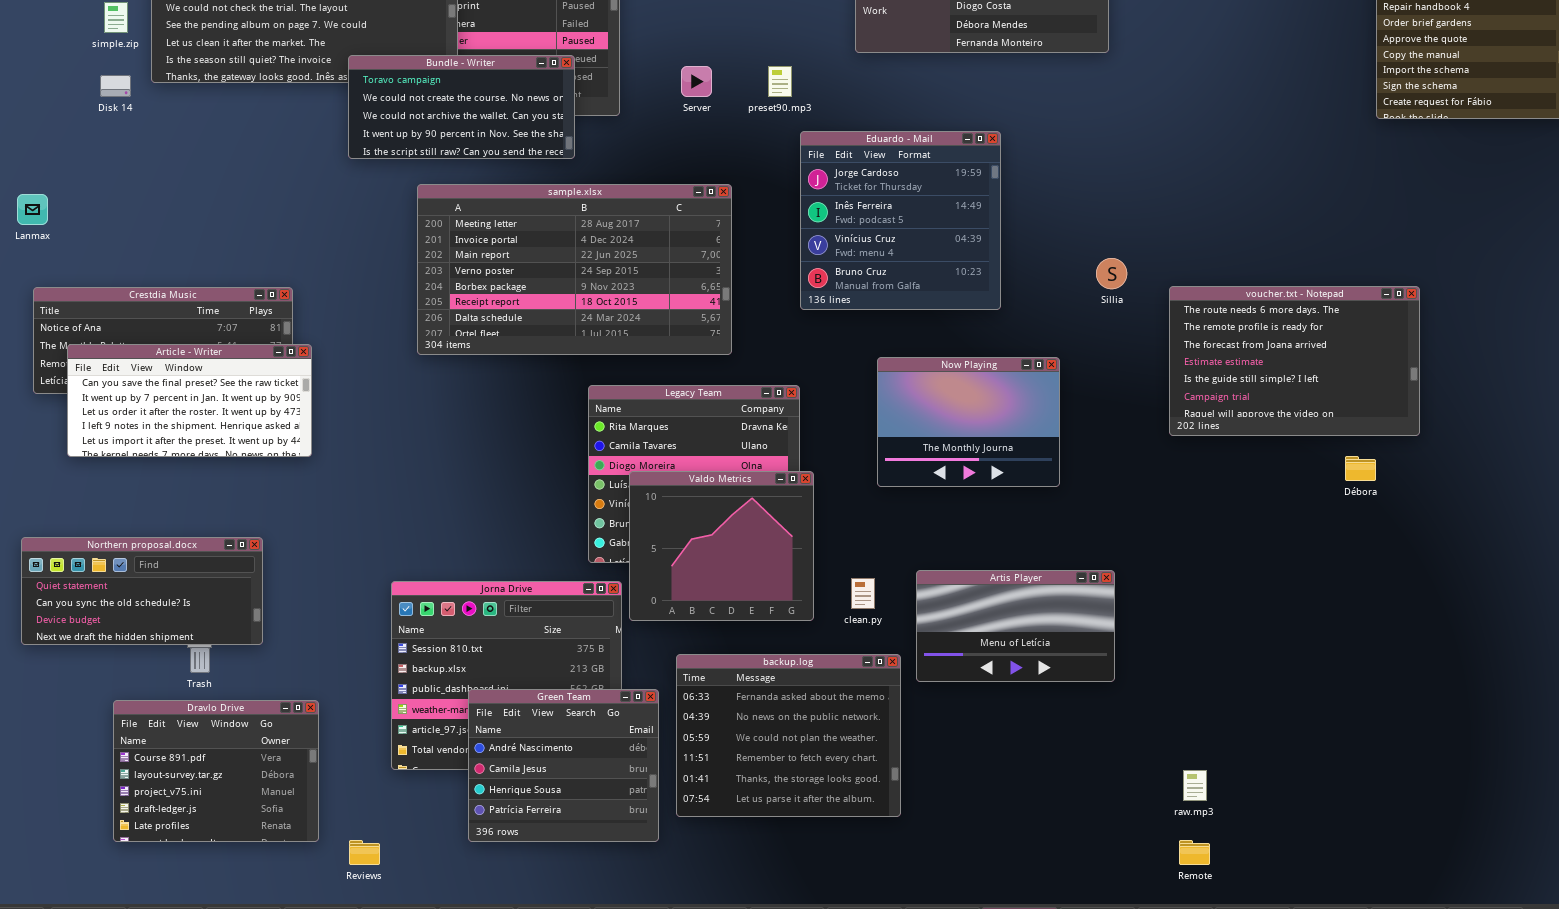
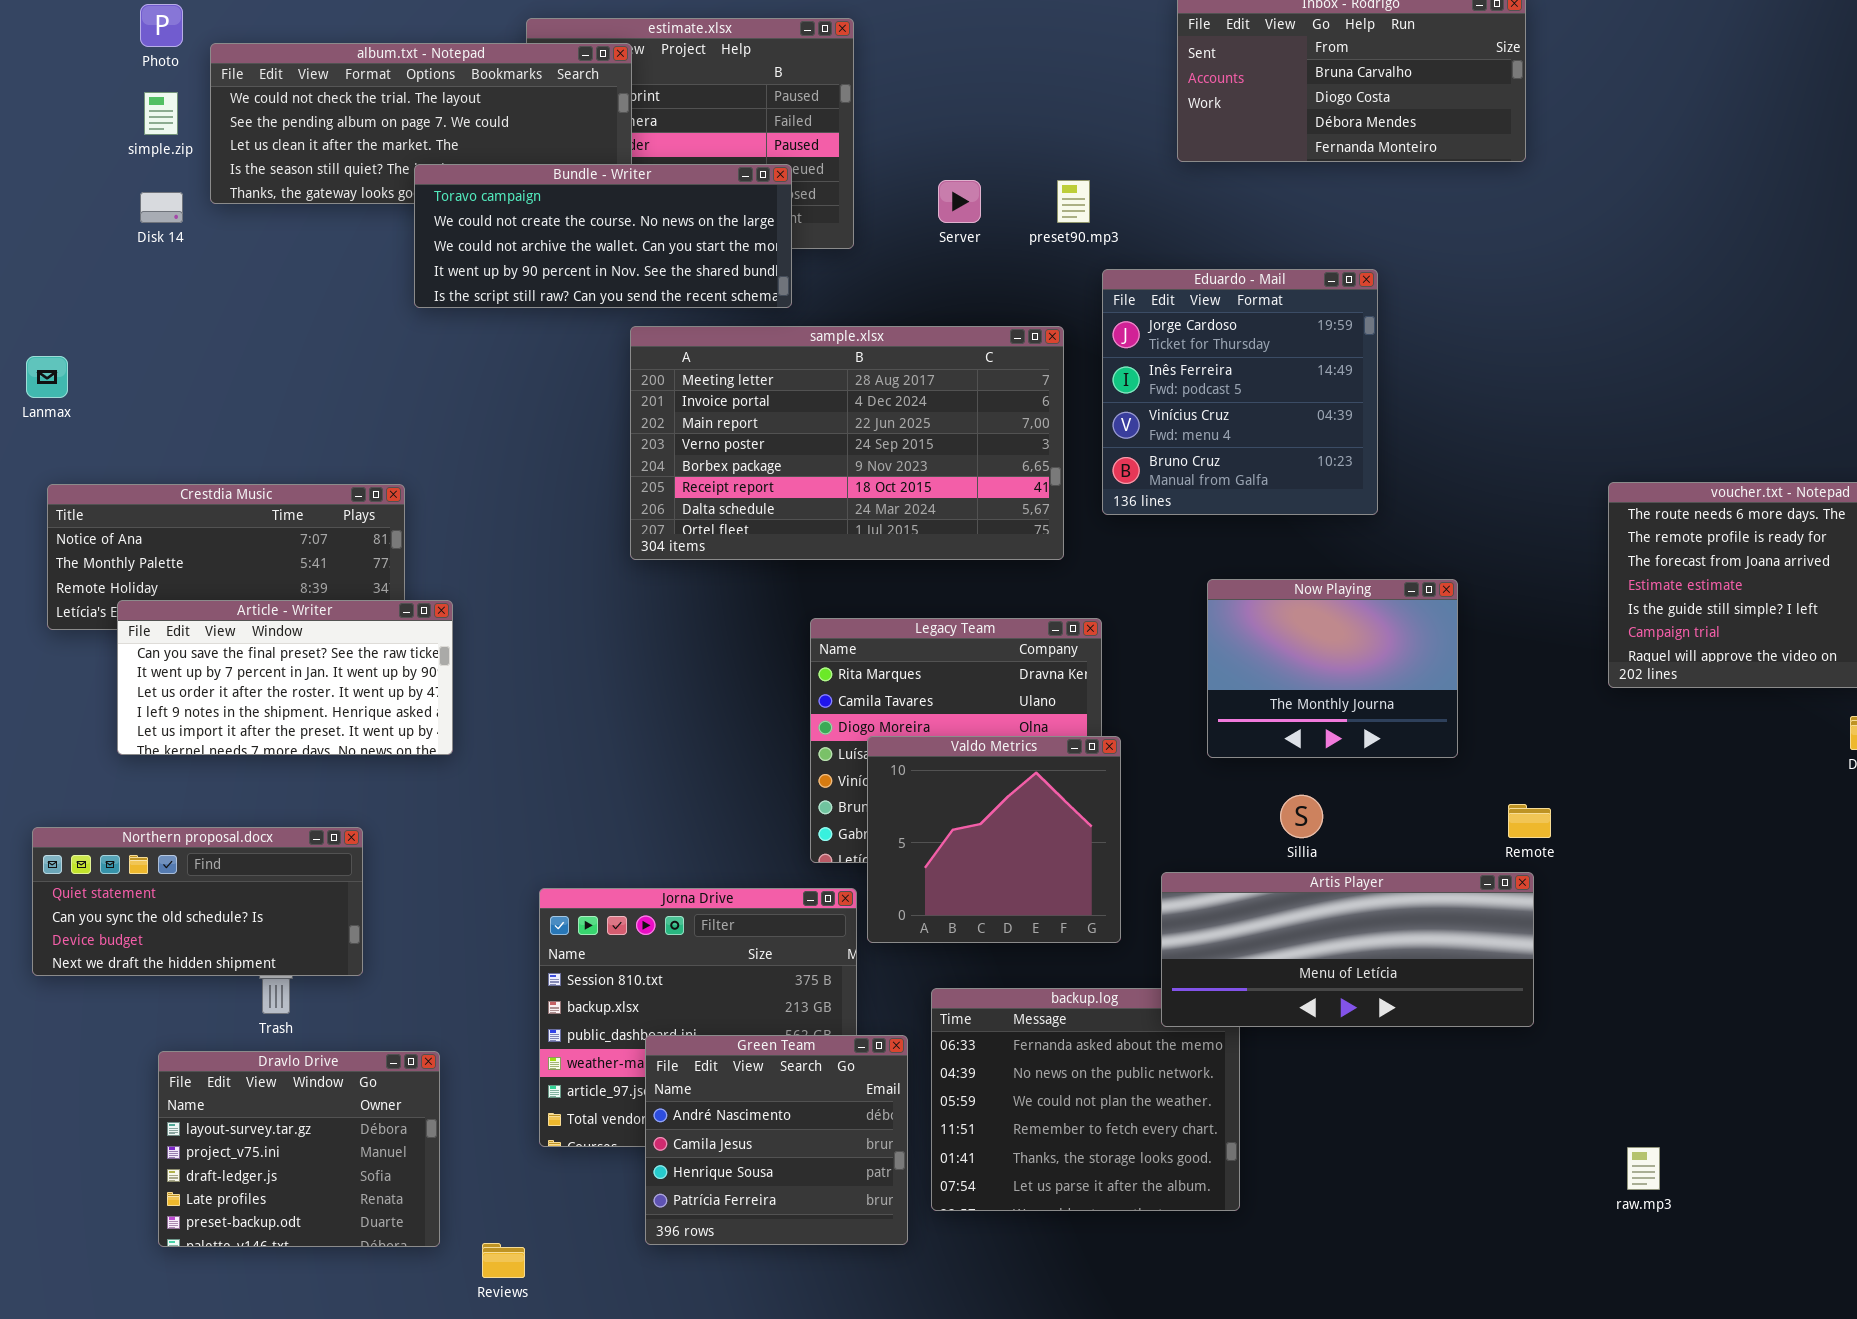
Bundle - Writer: [348,55,575,159] -> [414,164,792,308], resized
sample.xlsx: [417,184,732,355] -> [630,326,1064,560], moved
Sillia: [1096,258,1127,289] -> [1280,795,1323,838], moved
Article - Writer: [67,344,312,457] -> [117,600,453,755], moved
Artis Player: [916,570,1115,682] -> [1161,872,1534,1027], resized
Dravlo Drive: [113,700,319,842] -> [158,1051,440,1247], scrolled down 1 row
Remote: [1179,840,1210,865] -> [1508,804,1551,838], moved

